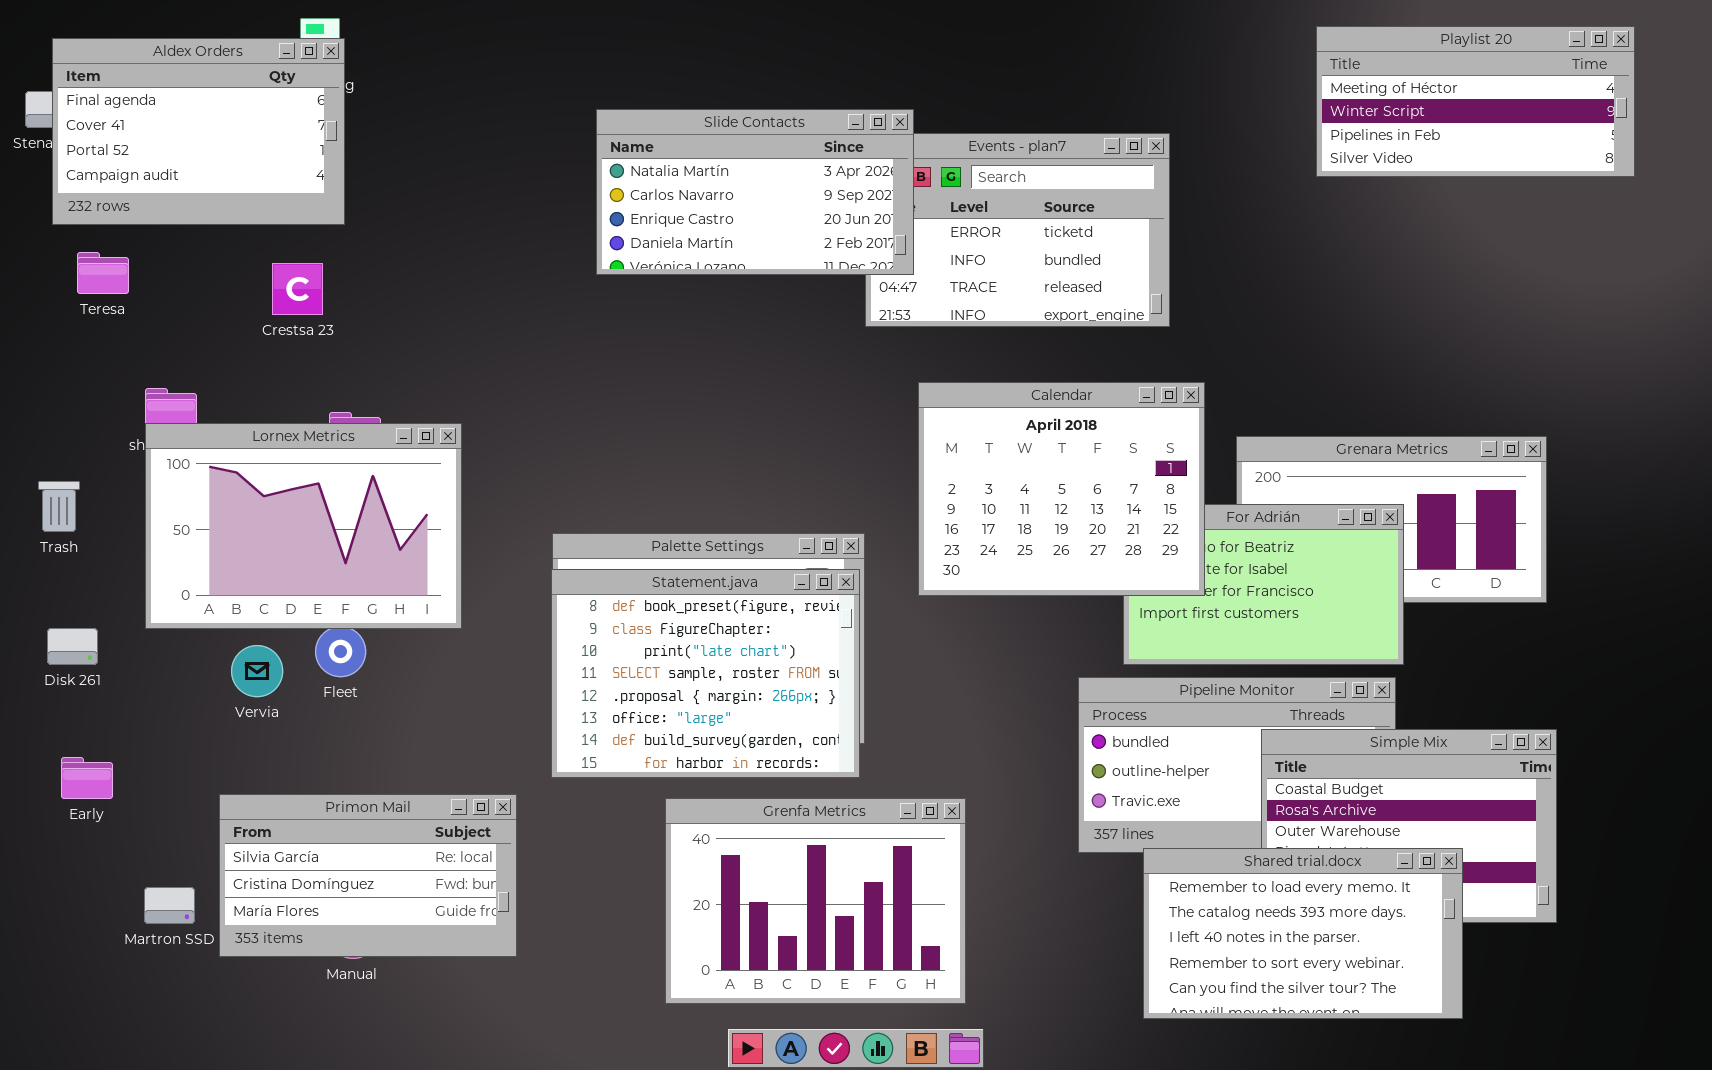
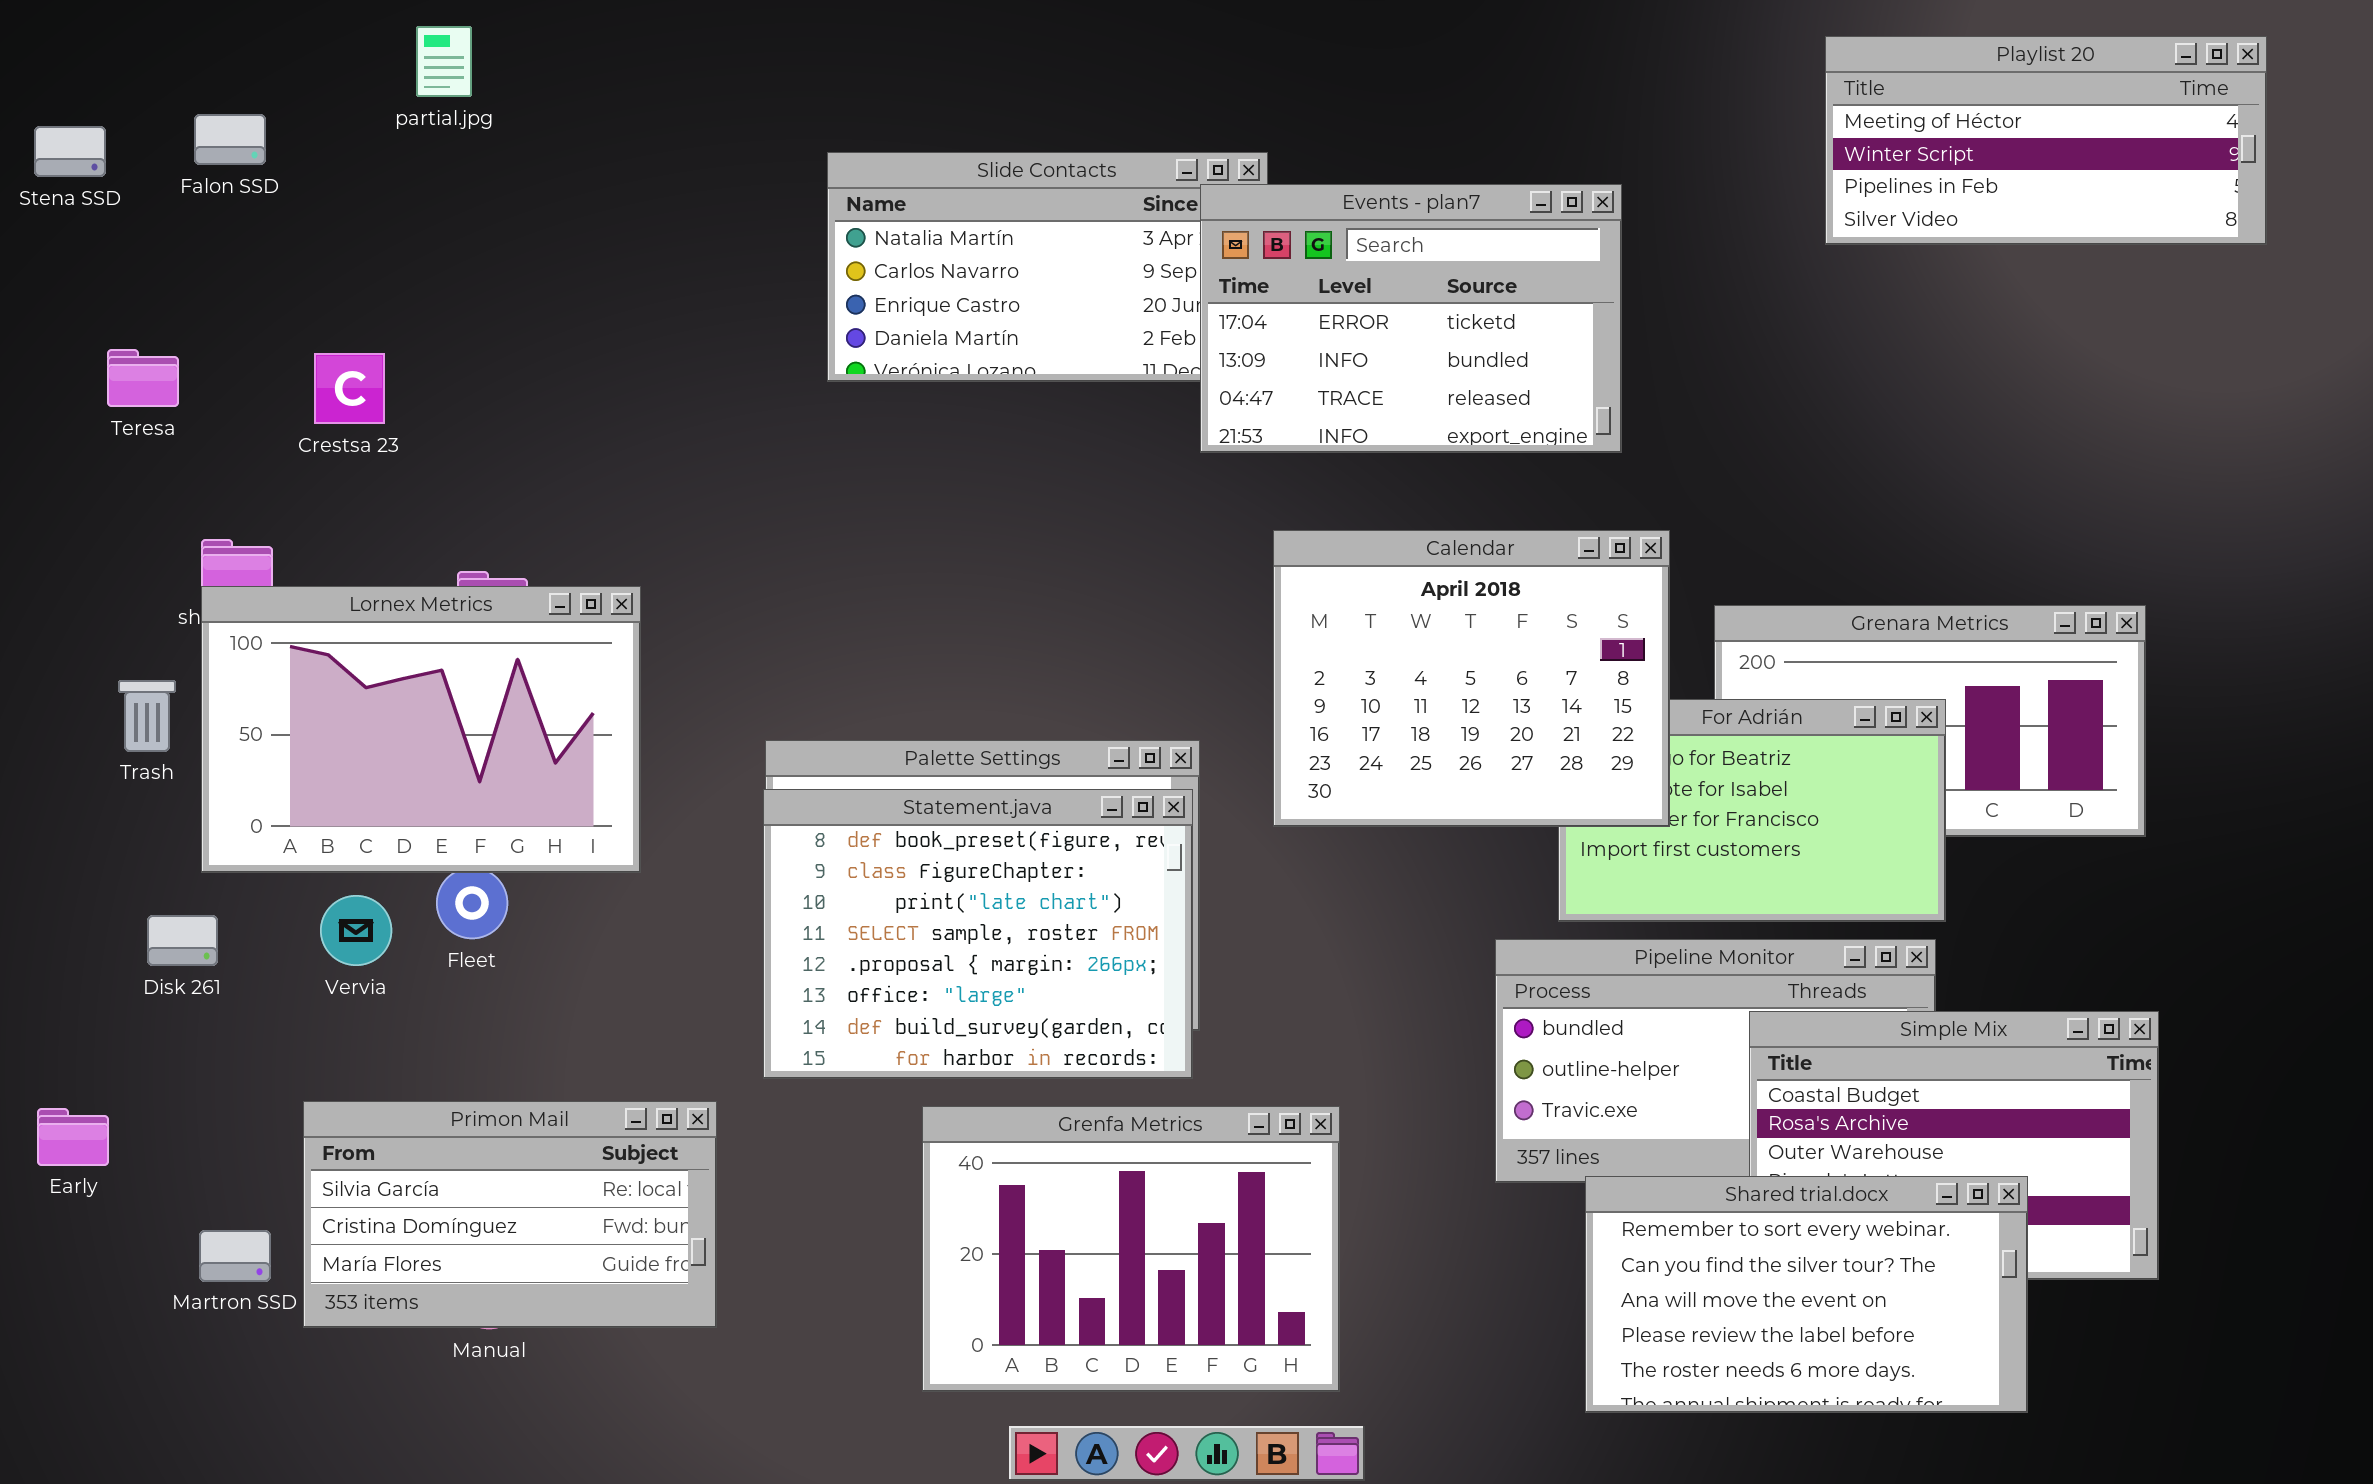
Aldex Orders: [52,38,345,225] -> none, closed
Events - plan7: [865,133,1170,327] -> [1200,184,1622,453], raised
Crestsa 23: [272,263,323,315] -> [314,353,385,424], moved
Trash: [38,481,80,532] -> [118,680,176,752], moved
Disk 261: [47,628,98,665] -> [147,915,218,966], moved
Early: [61,757,113,799] -> [37,1108,109,1166], moved
Shared trial.docx: [1143,848,1463,1019] -> [1585,1176,2028,1413], scrolled down 3 rows

